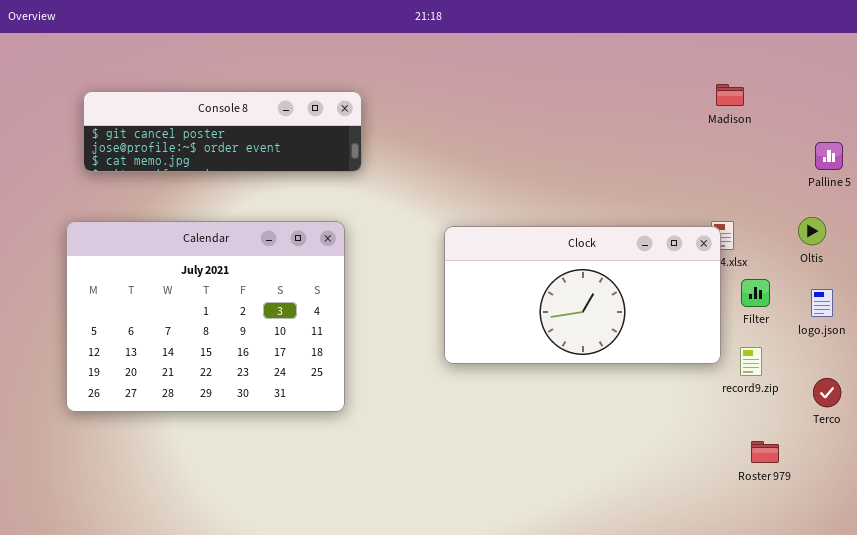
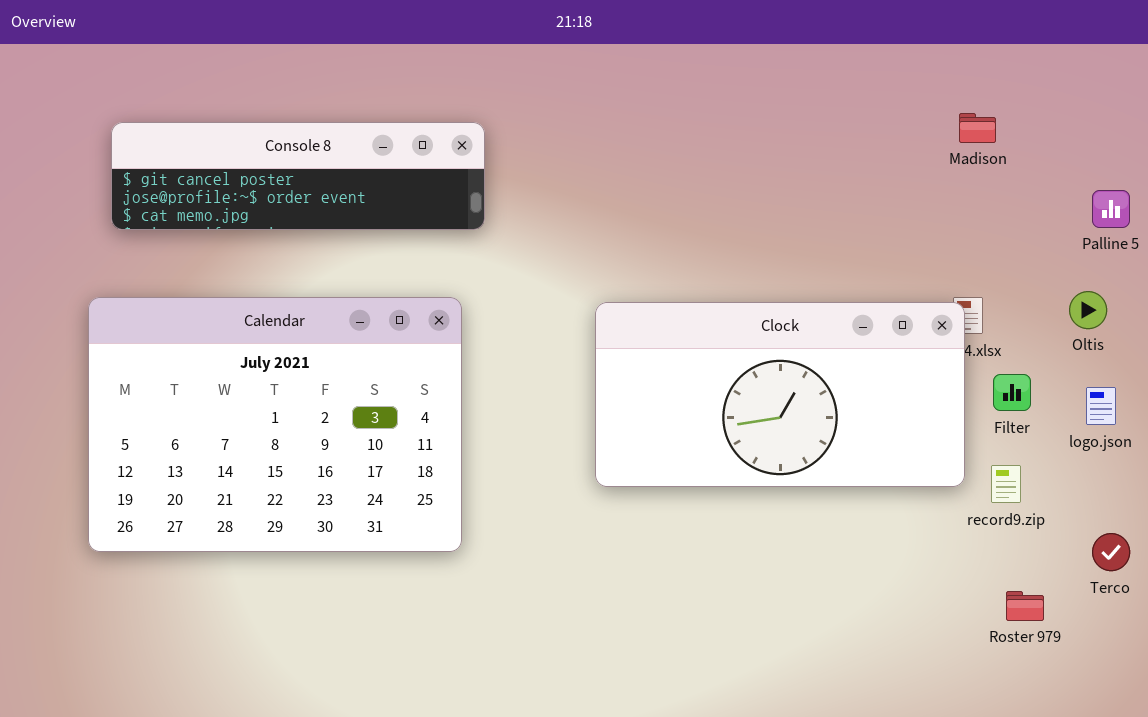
Terco: [813,378,841,407] -> [1092,533,1130,571], moved

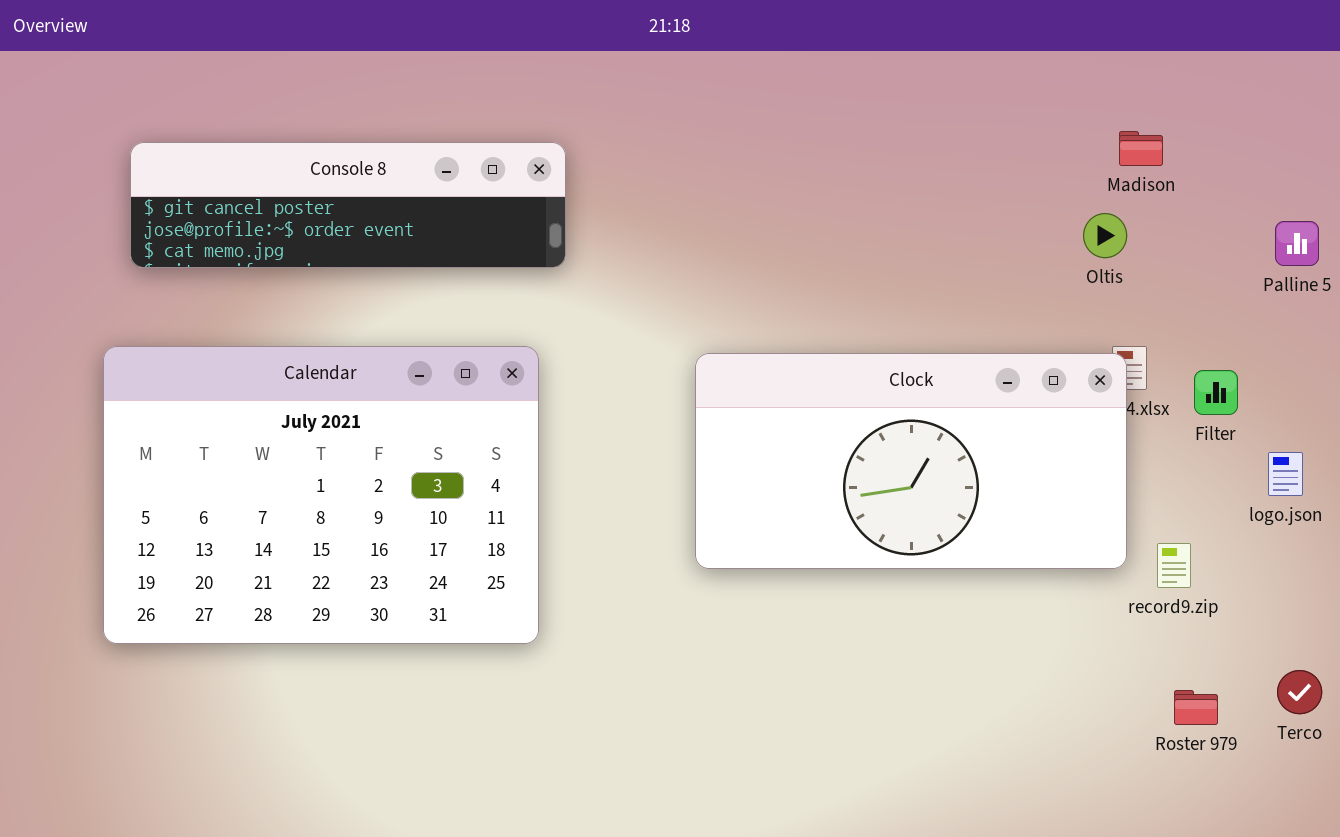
Oltis: [1069,291,1107,329] -> [1083,213,1127,258], moved
Filter: [993,374,1031,411] -> [1194,370,1238,415], moved
Terco: [1092,533,1130,571] -> [1277,670,1322,714], moved

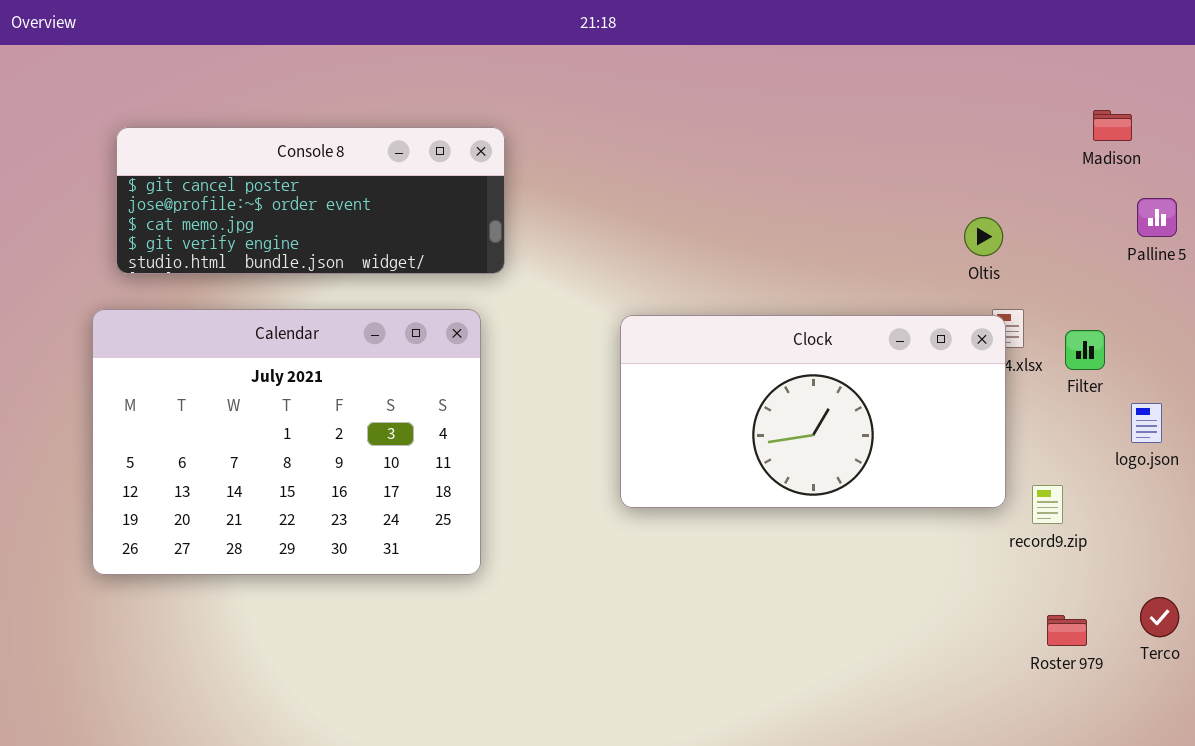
Madison: [1119,131,1163,166] -> [1093,110,1132,141], moved
Console 8: [130,142,566,268] -> [116,127,505,274], resized
Oltis: [1083,213,1127,258] -> [964,217,1003,256], moved

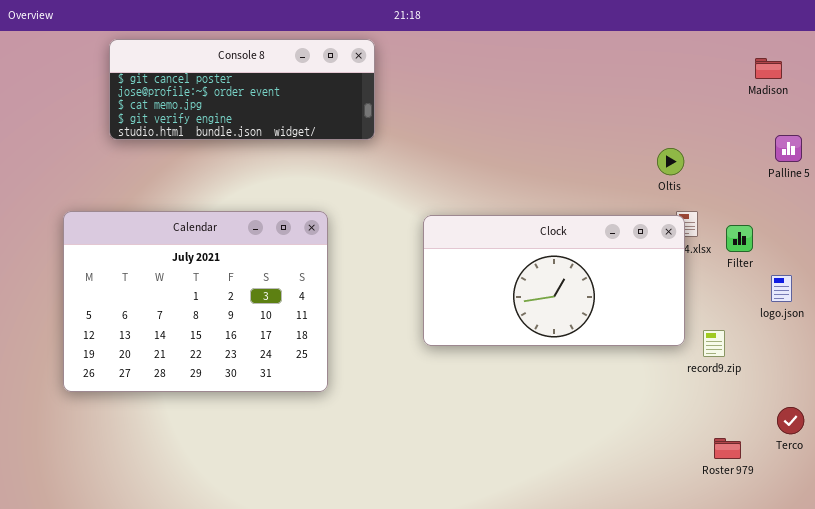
Madison: [1093,110,1132,141] -> [755,58,782,79], moved
Console 8: [116,127,505,274] -> [109,39,375,140], moved
Roster 979: [1047,615,1087,646] -> [714,438,741,459], moved

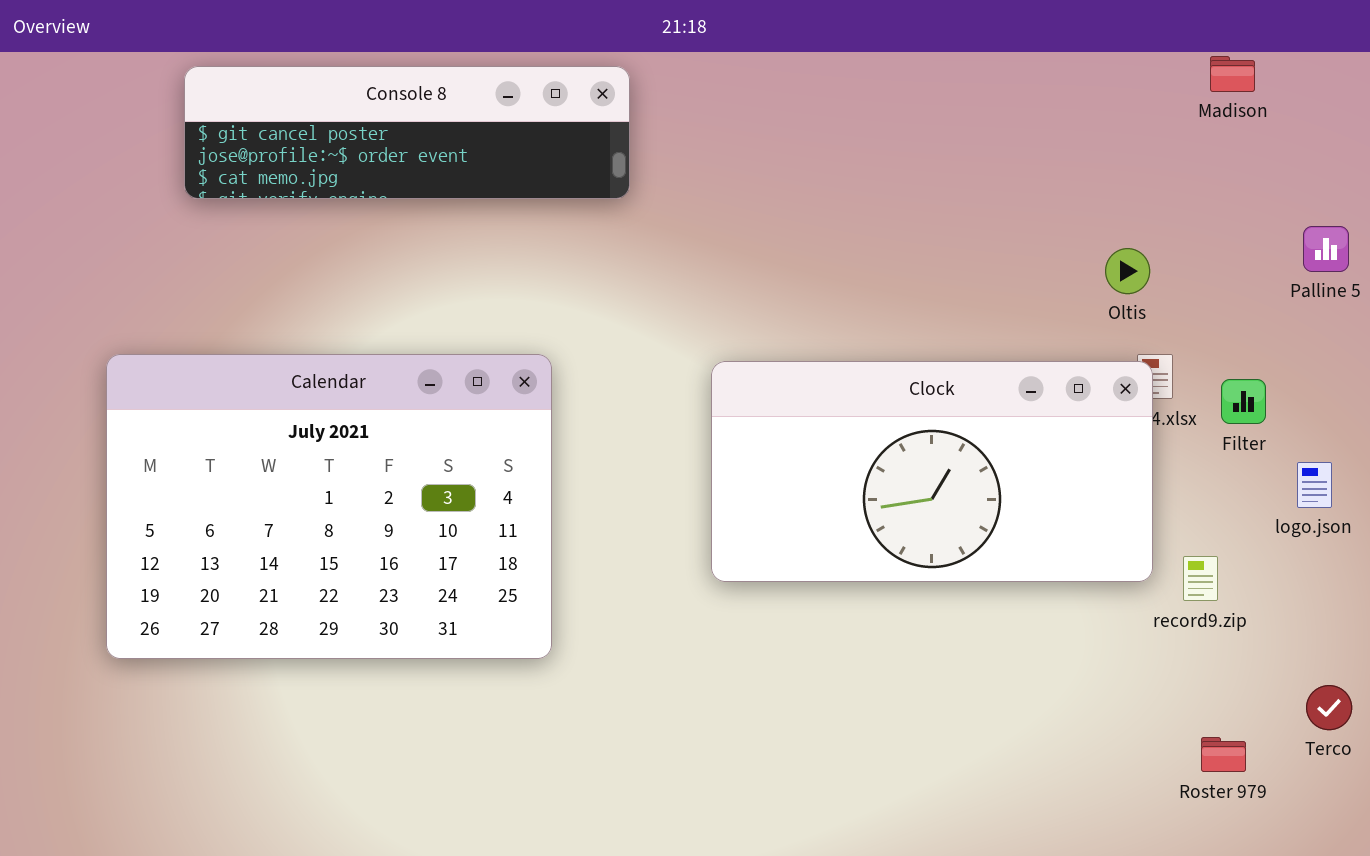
Console 8: [109,39,375,140] -> [184,66,630,199], resized
Madison: [755,58,782,79] -> [1210,56,1255,92], moved

